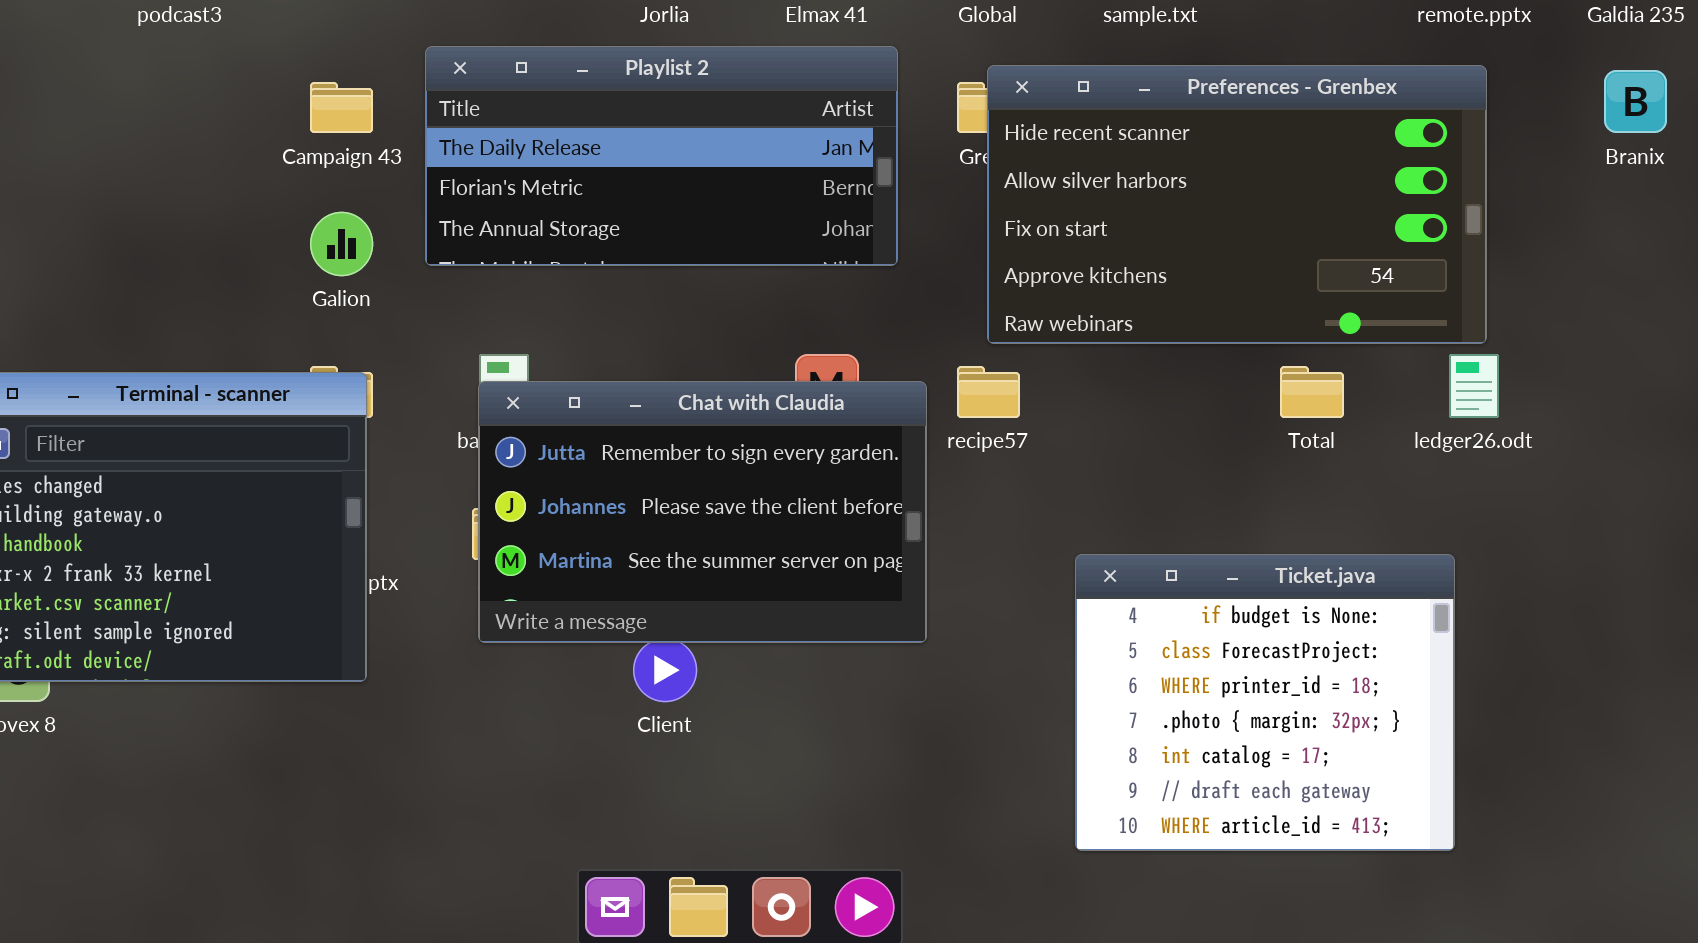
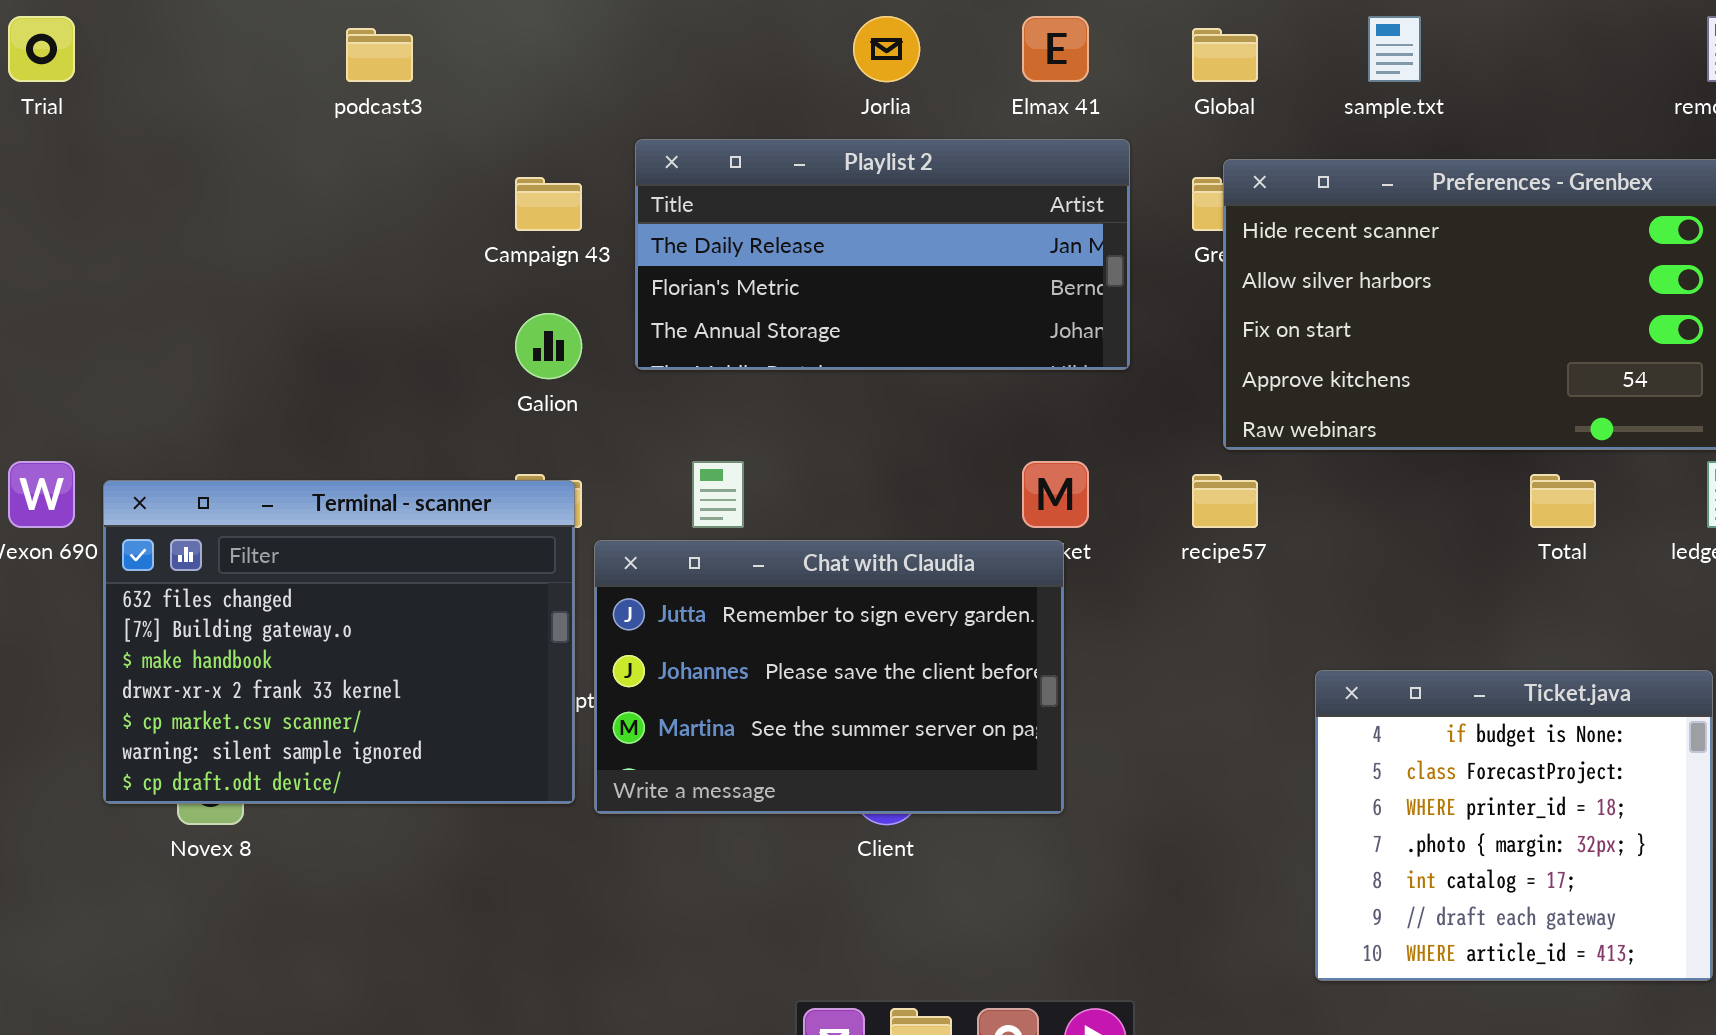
Chat with Claudia: [478,381,927,643] -> [594,540,1064,814], moved

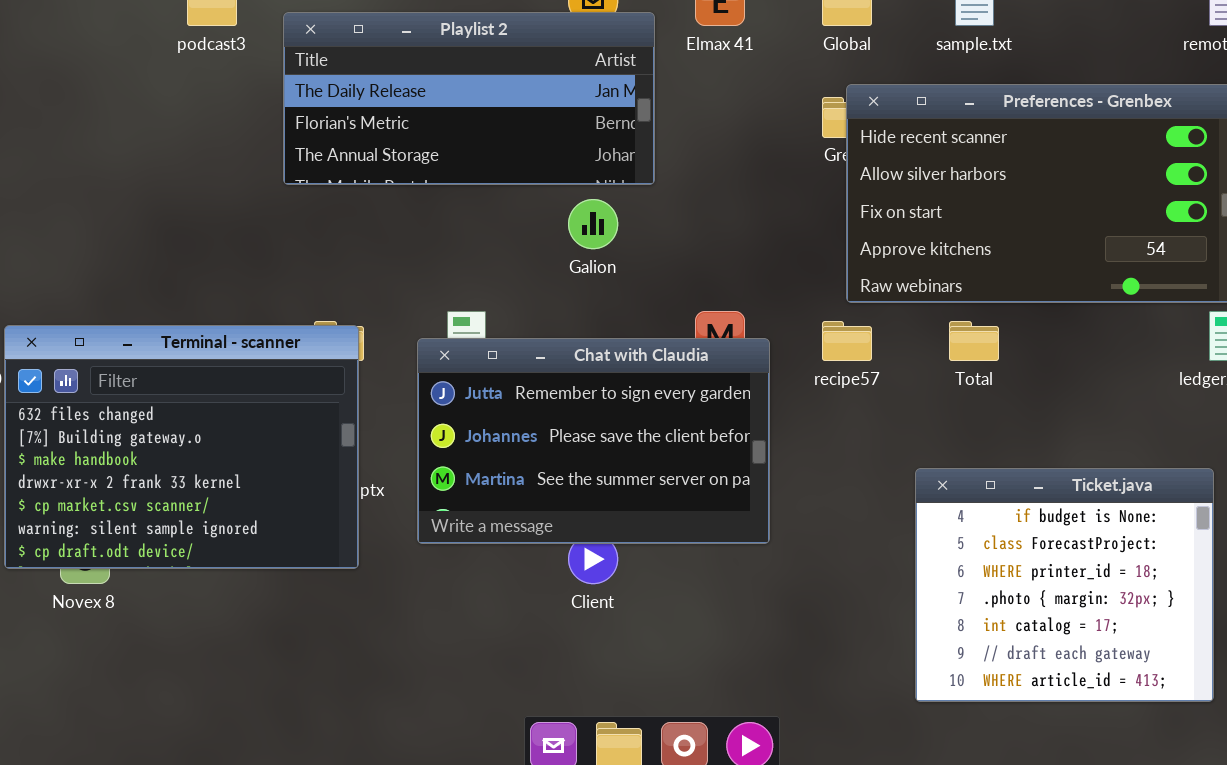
Playlist 2: [635,139,1130,370] -> [283,12,655,185], moved
Galion: [515,313,582,379] -> [568,199,618,249], moved
Total: [1530,474,1596,528] -> [949,321,999,361], moved
Chat with Claudia: [594,540,1064,814] -> [417,338,770,544], moved

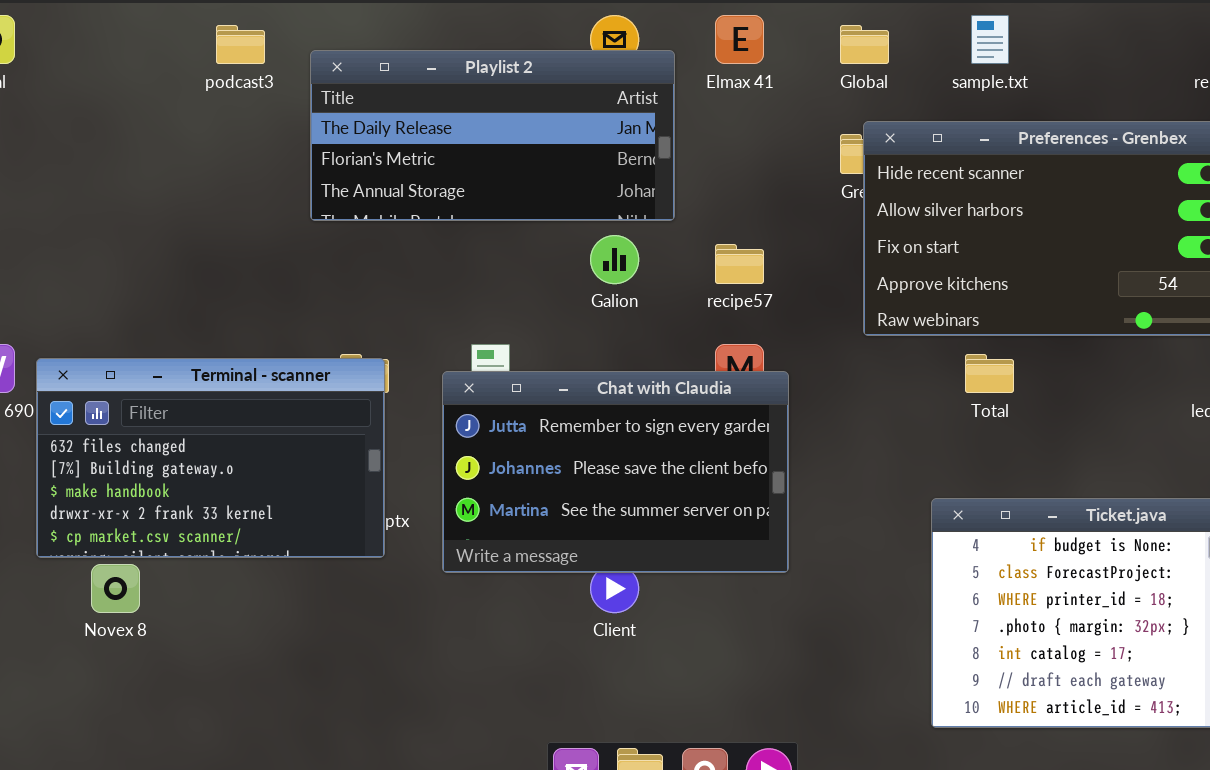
recipe57: [822,321,872,361] -> [715,244,764,284], moved
Terminal - scanner: [4,325,359,569] -> [36,358,385,558], resized

